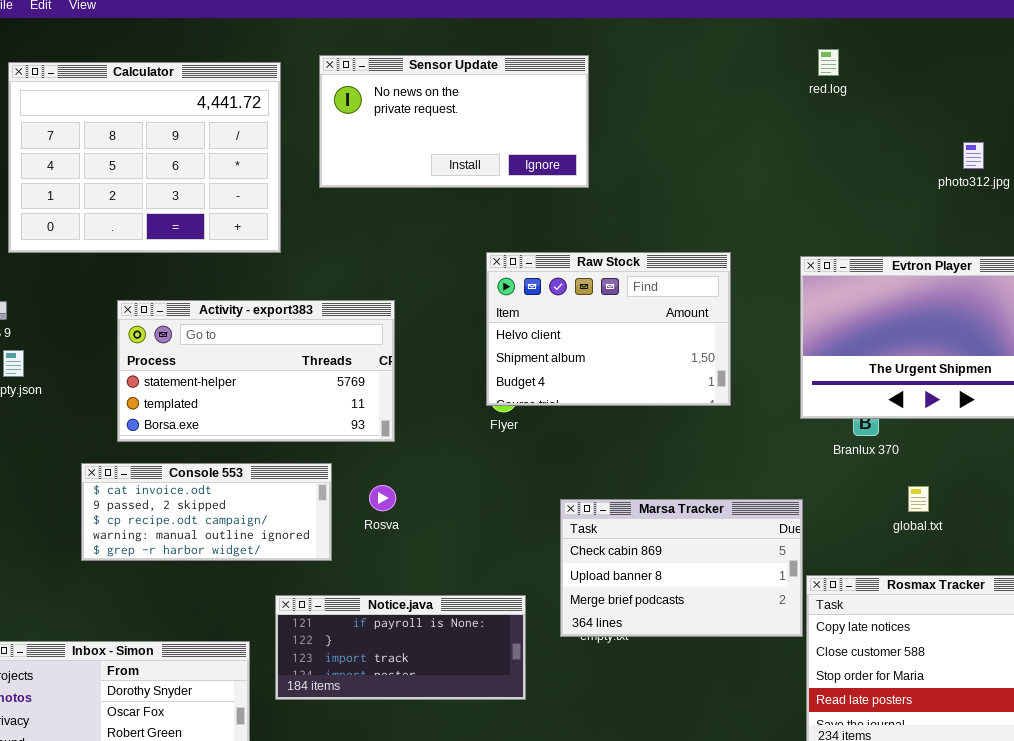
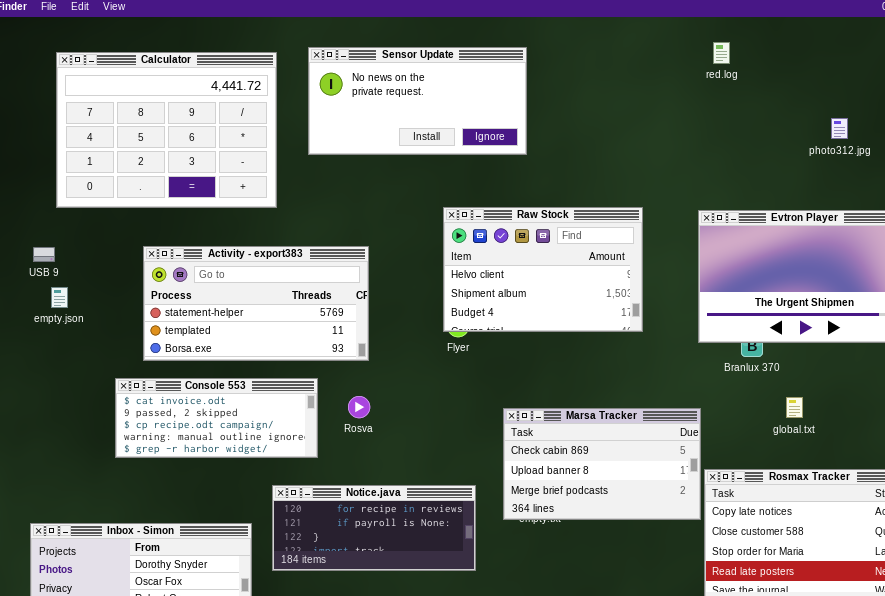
Notice.java: [275,595,526,700] -> [272,485,476,571], scrolled up 1 row

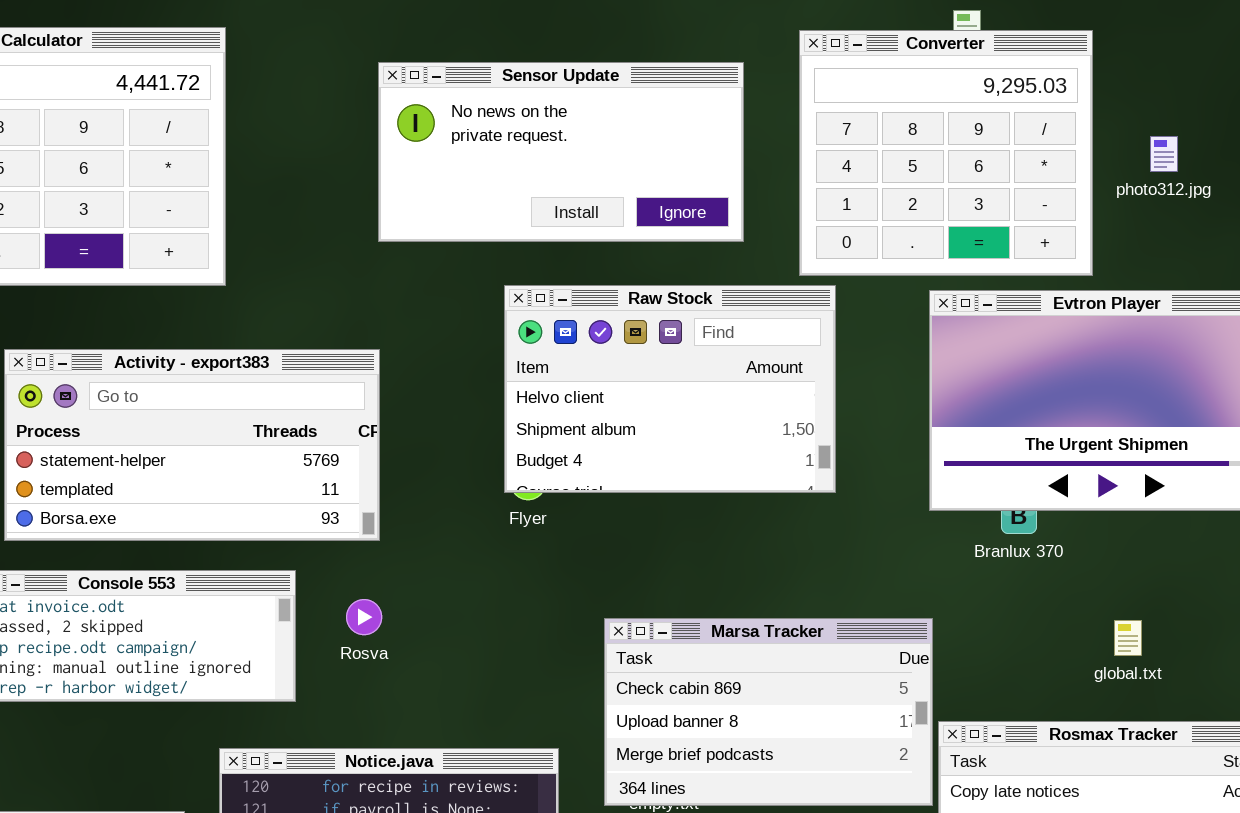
Sensor Update: [308,47,527,155] -> [378,62,744,242], moved
Converter: none -> [799,30,1093,276], opened
global.txt: [786,397,803,418] -> [1114,620,1142,656], moved

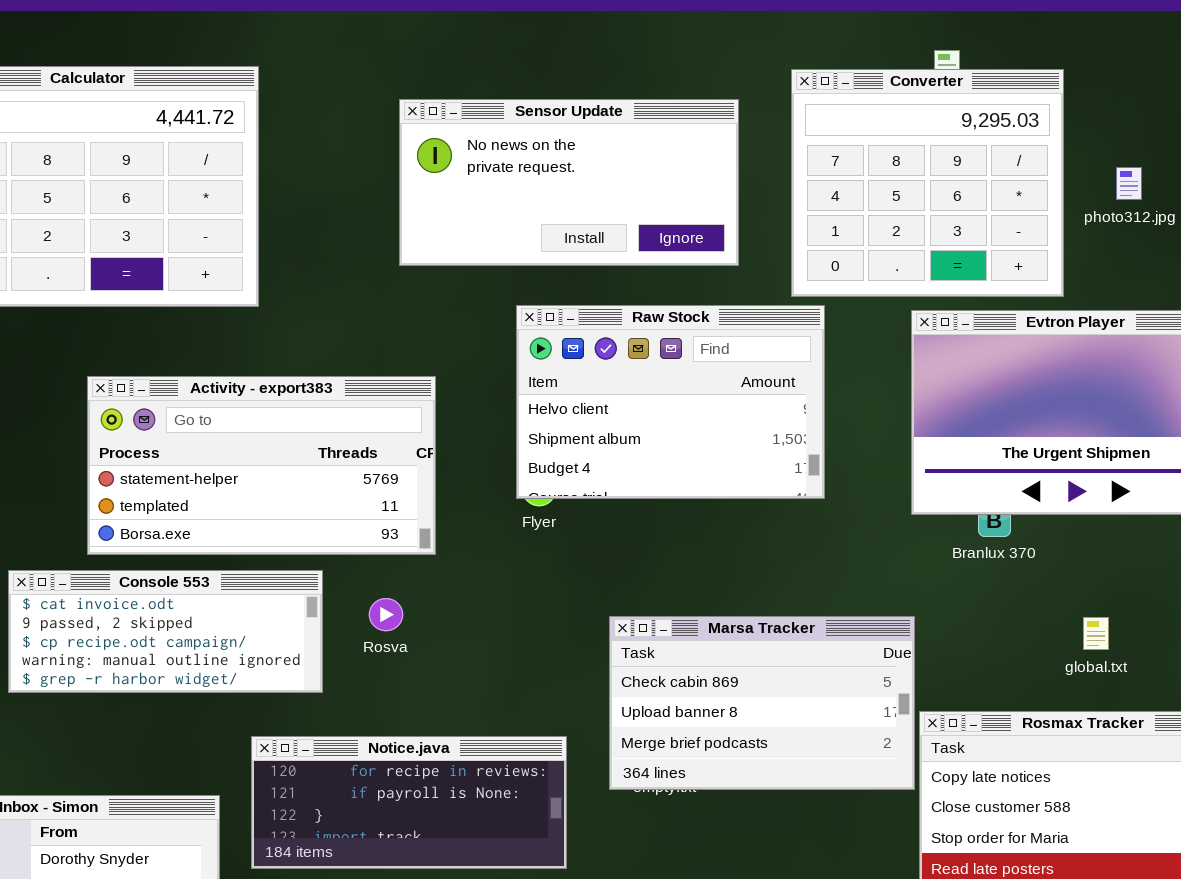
Activity - export383: [4,349,380,541] -> [87,376,436,555], moved

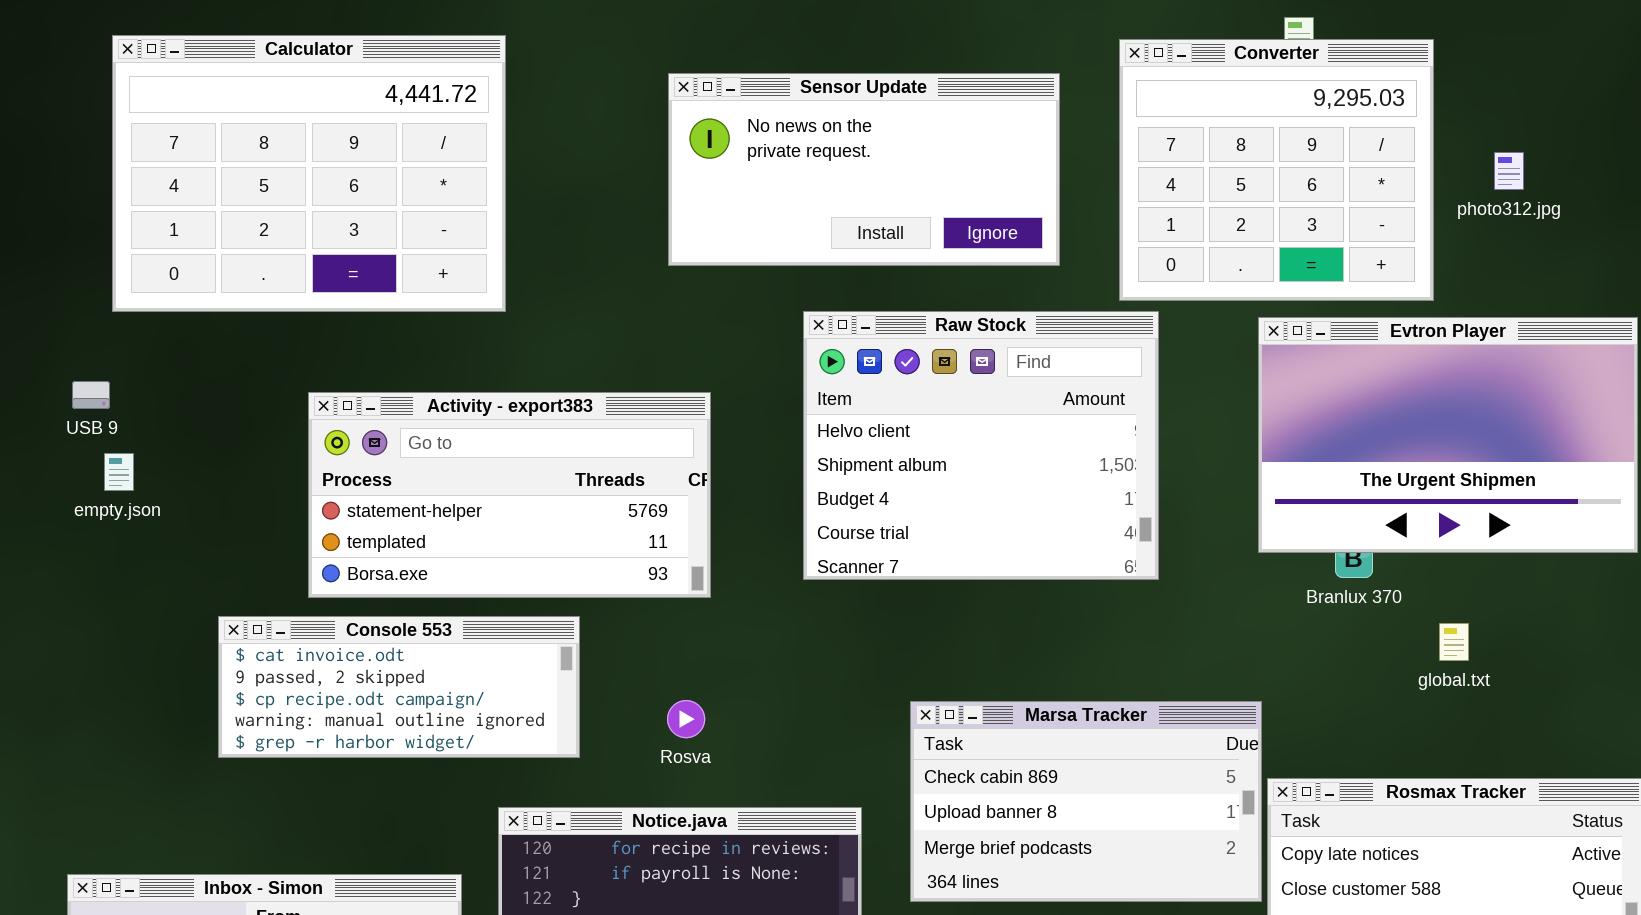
Raw Stock: [516,305,825,499] -> [803,311,1159,580], resized
Rosva: [369,598,403,631] -> [667,700,705,738], moved
Marsa Tracker: [609,616,915,790] -> [910,701,1262,902], moved
global.txt: [1083,617,1109,650] -> [1439,623,1469,661], moved

